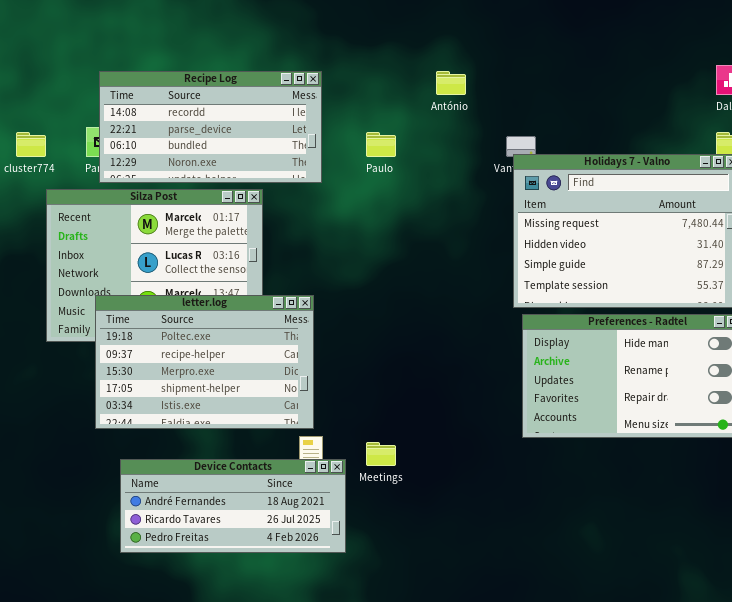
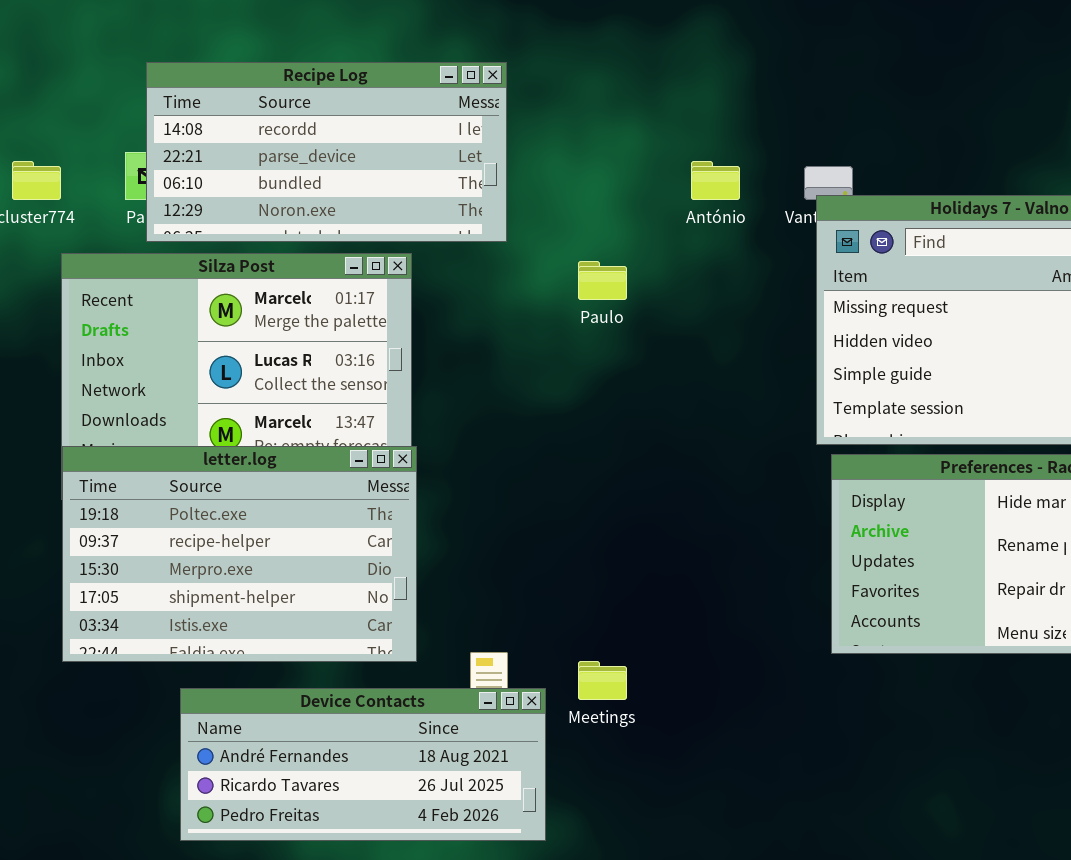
António: [436,71,466,95] -> [691,161,740,200], moved
Paulo: [366,132,396,157] -> [578,261,627,300], moved
letter.log: [95,295,314,429] -> [62,446,417,662], moved

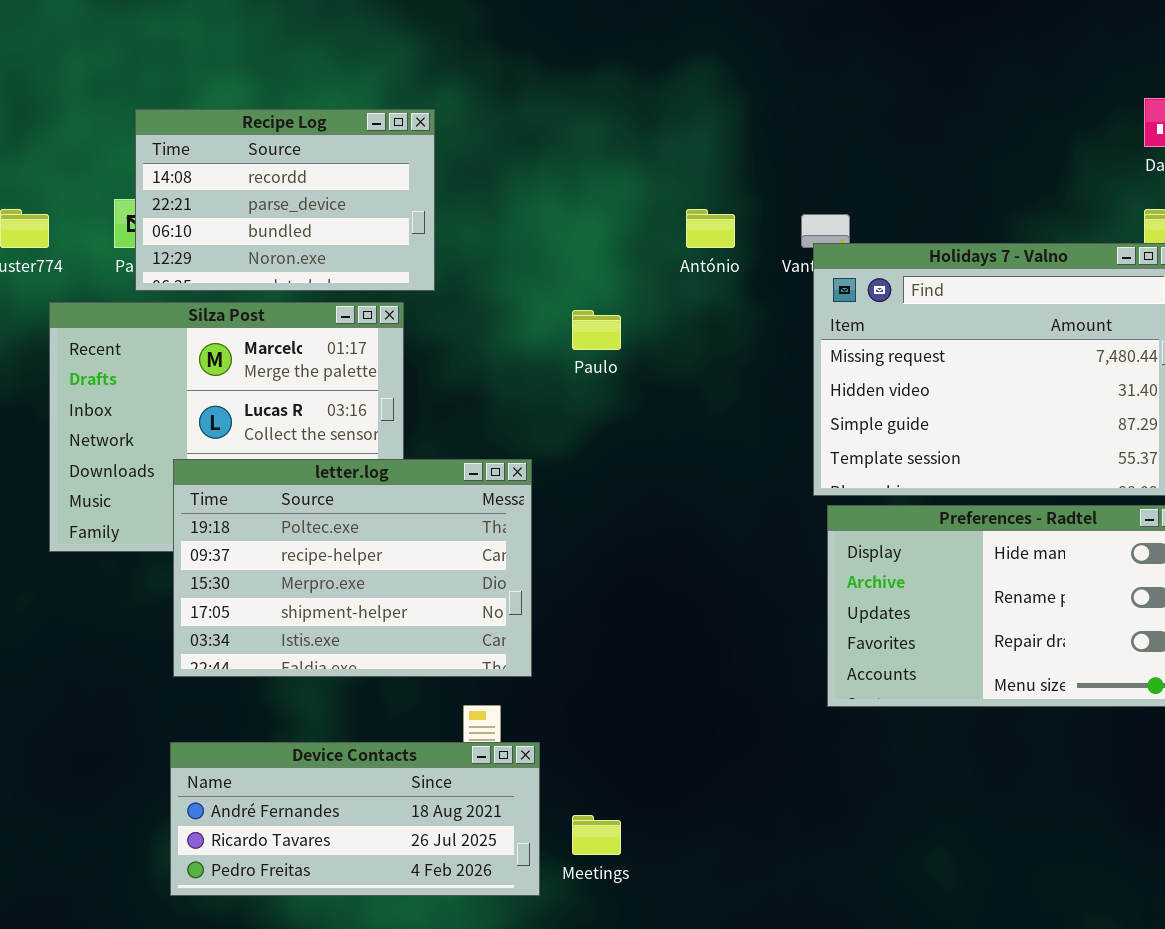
Recipe Log: [146,62,507,242] -> [135,109,435,291], resized
letter.log: [62,446,417,662] -> [173,459,532,677], moved
Meetings: [578,661,627,700] -> [572,815,621,855], moved

